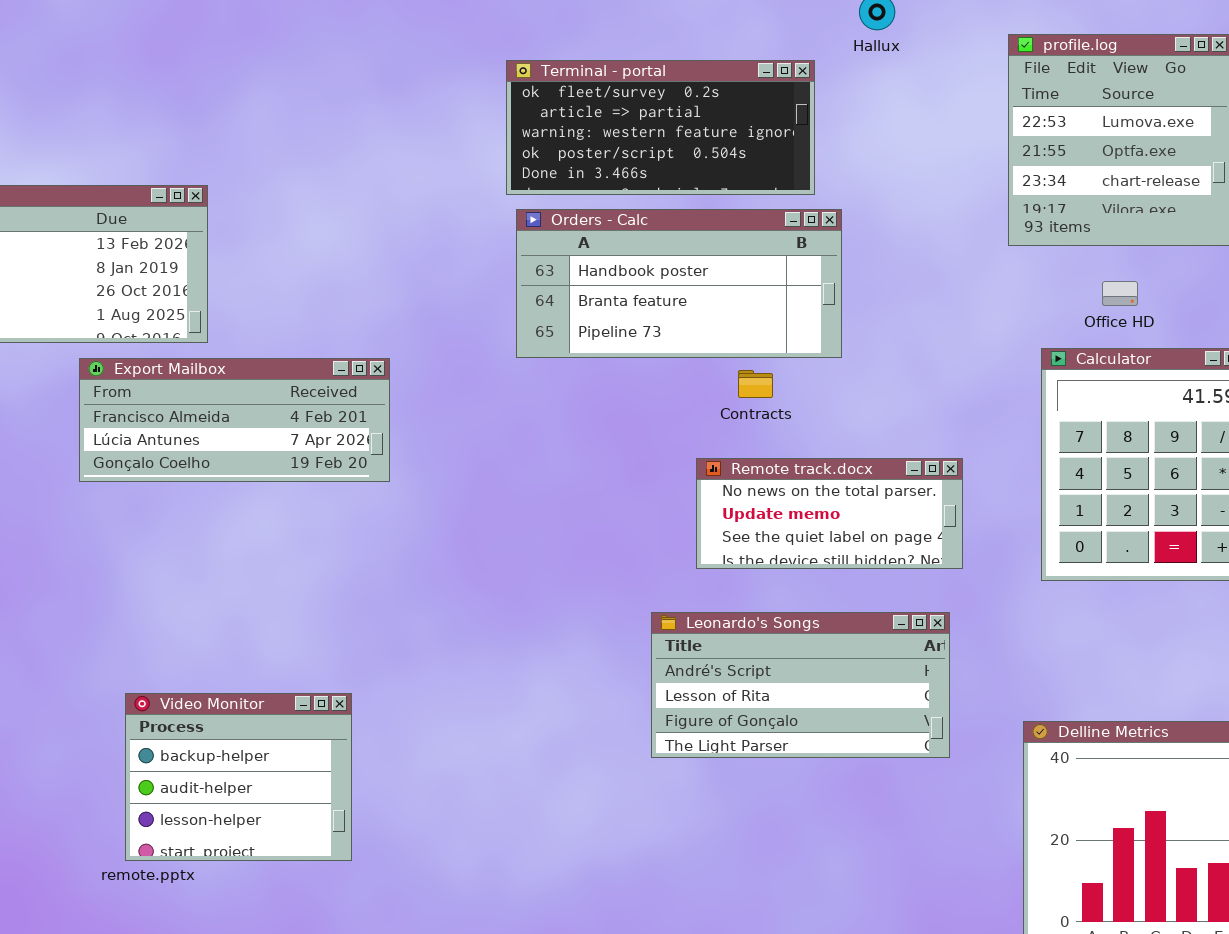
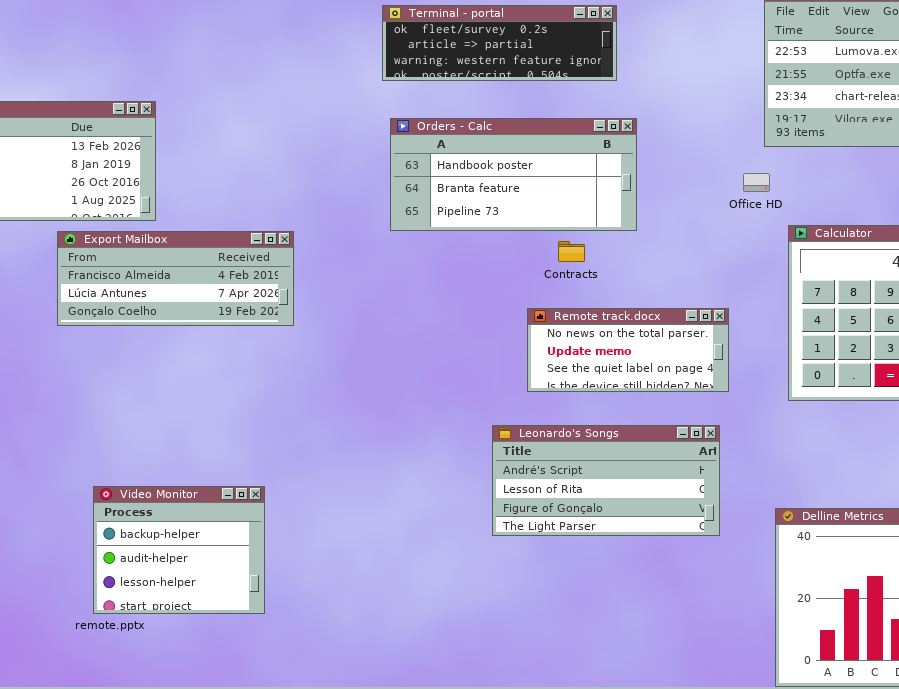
Terminal - portal: [506,60,815,195] -> [382,5,617,81], resized
Office HD: [1102,281,1138,306] -> [743,173,770,192], moved

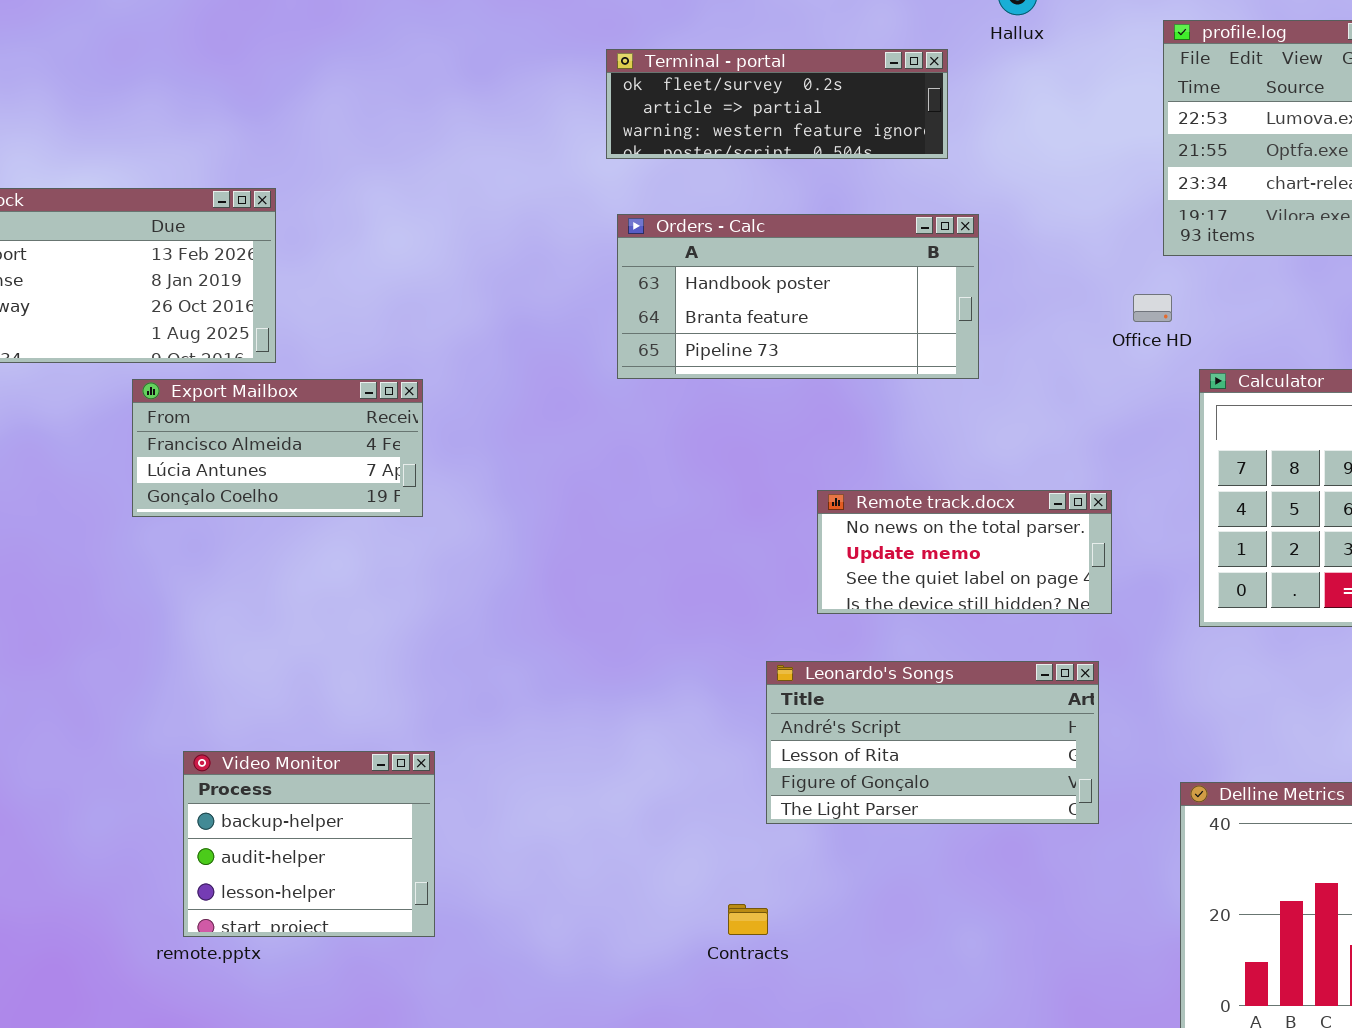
Export Mailbox: [57,231,294,326] -> [132,379,423,517], resized
Contracts: [558,241,585,262] -> [728,904,768,935], moved

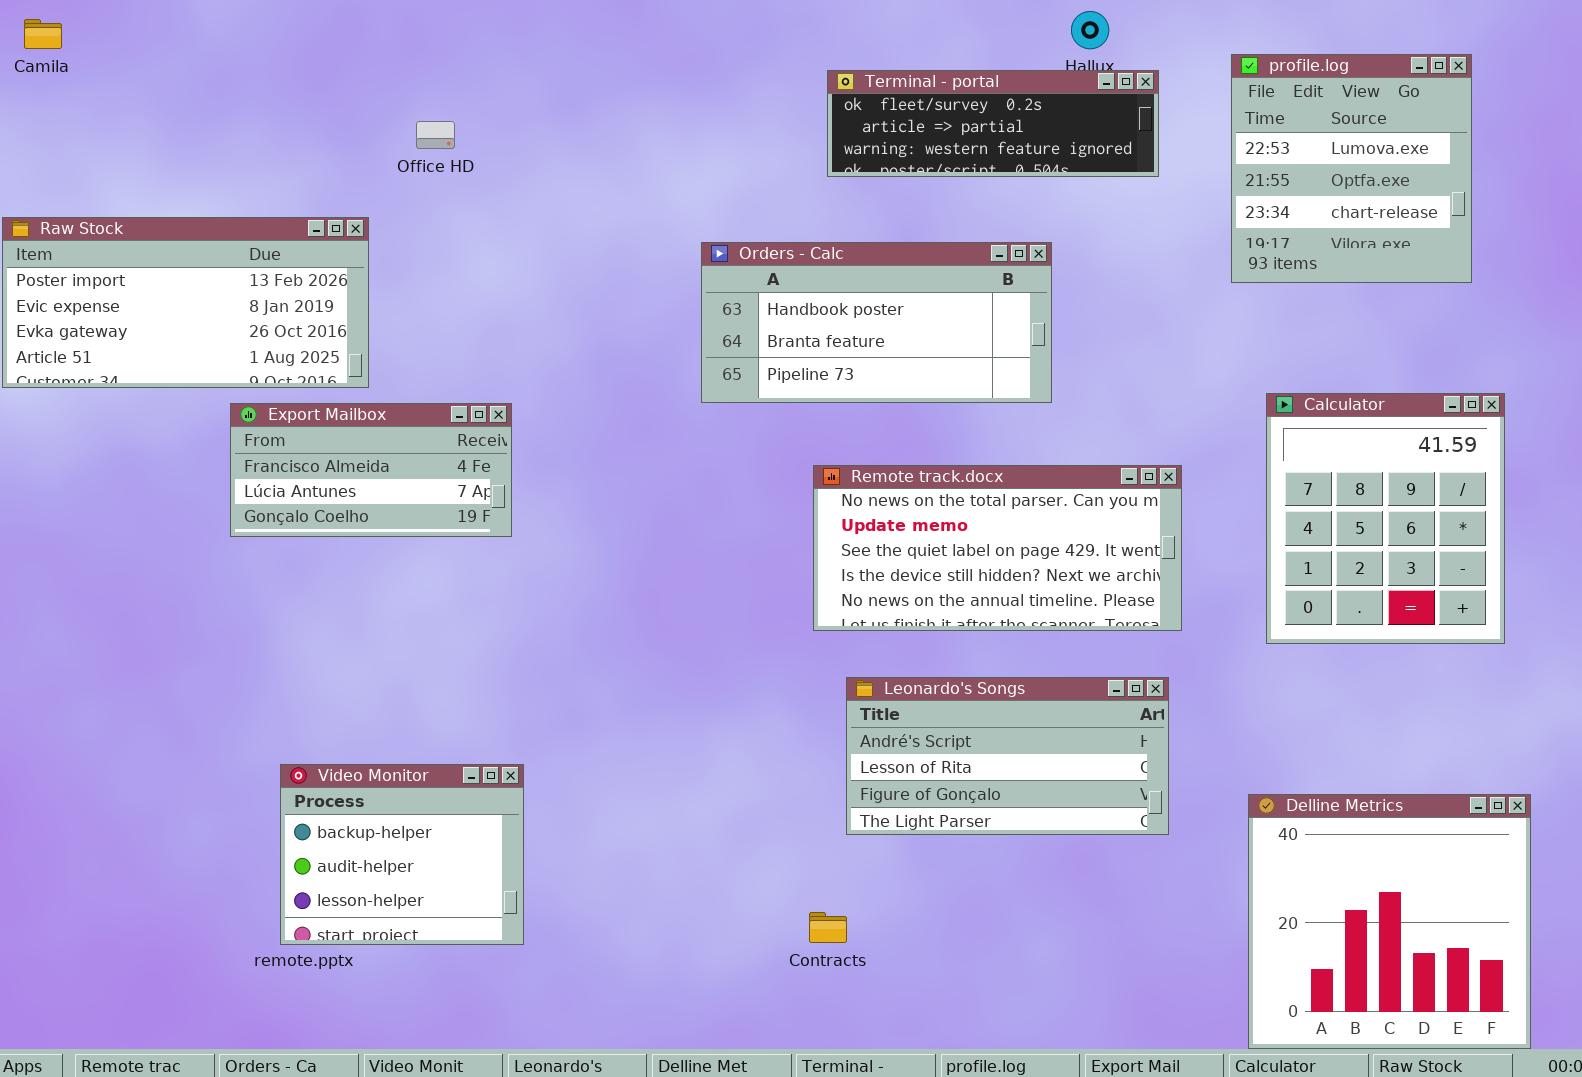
Terminal - portal: [606,49,948,159] -> [827,70,1159,177], moved
Office HD: [1133,294,1172,322] -> [416,121,455,149], moved
Remote track.docx: [817,490,1112,614] -> [813,465,1182,631], resized

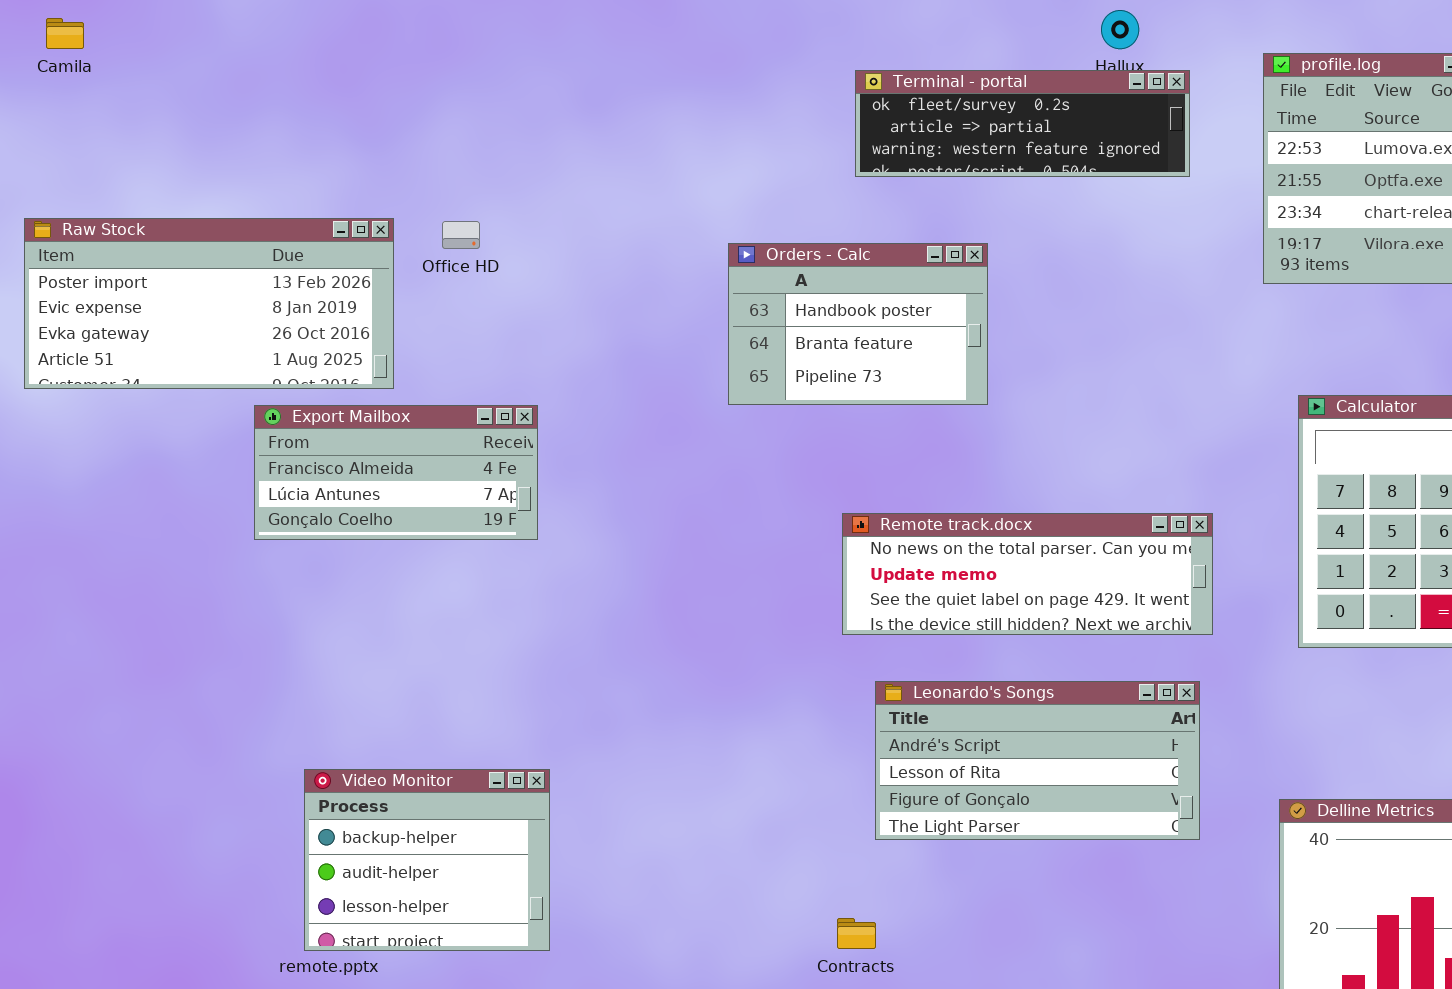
Office HD: [416,121,455,149] -> [442,221,480,249], moved
Orders - Calc: [701,242,1052,403] -> [728,243,988,405], resized
Remote track.docx: [813,465,1182,631] -> [842,513,1213,635], resized

